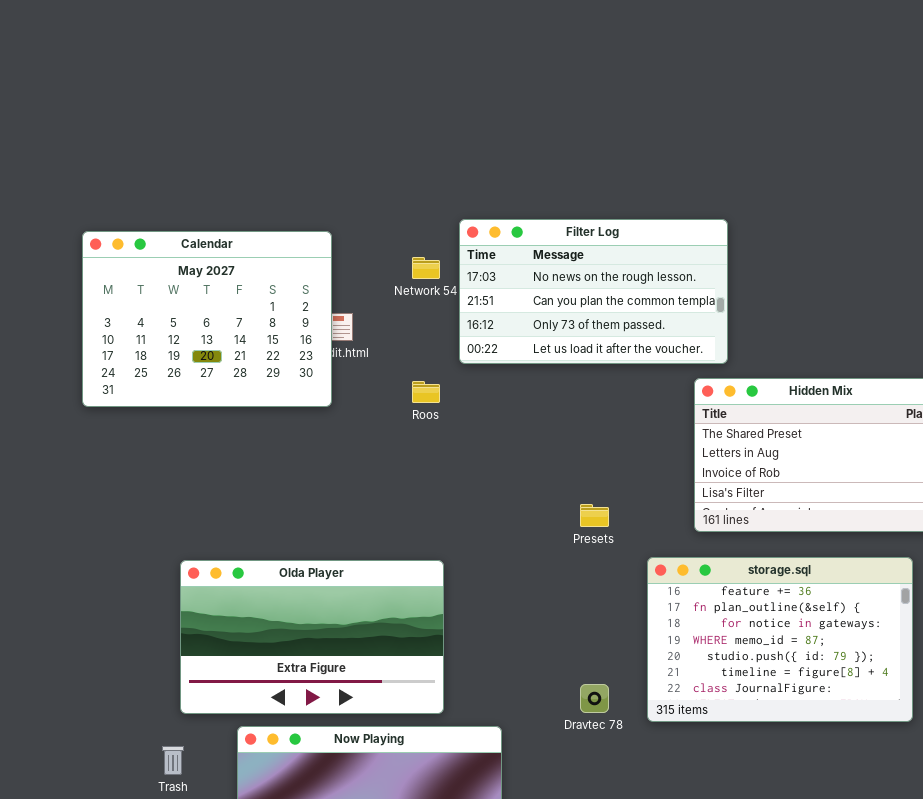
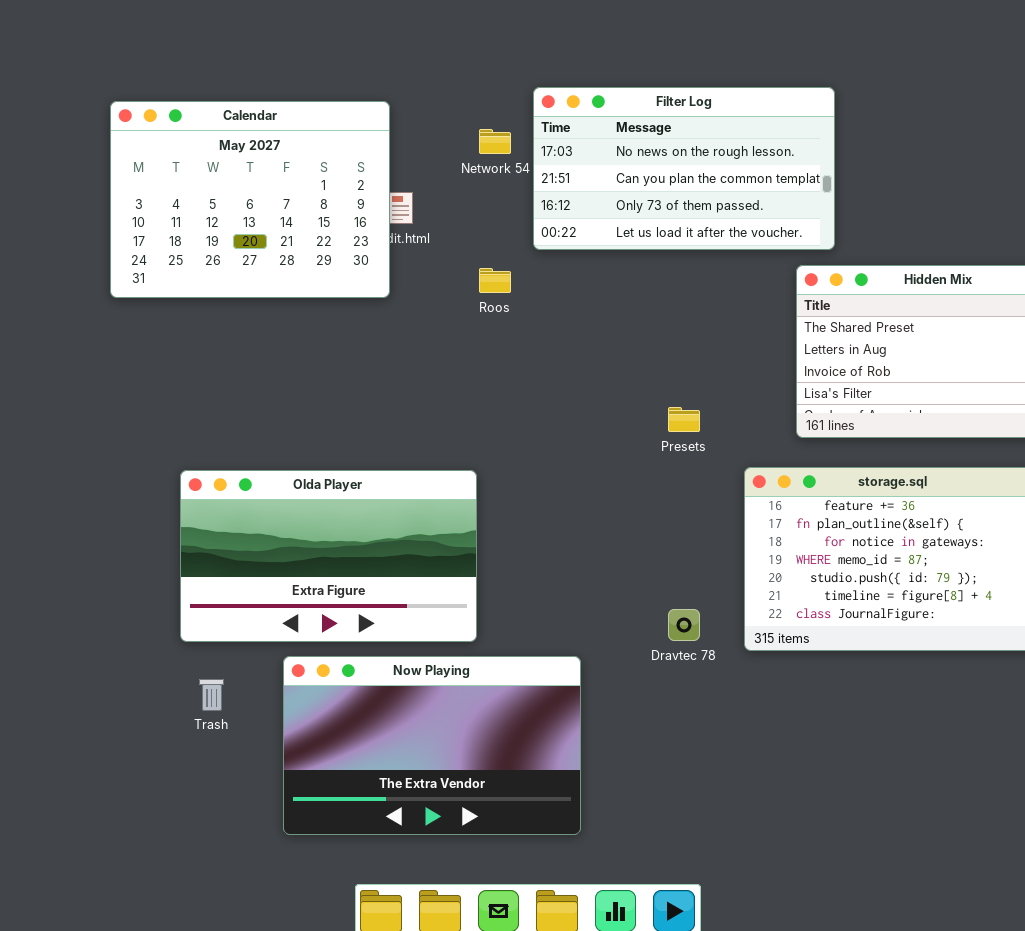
Olda Player: [180,560,444,714] -> [180,470,477,642], moved

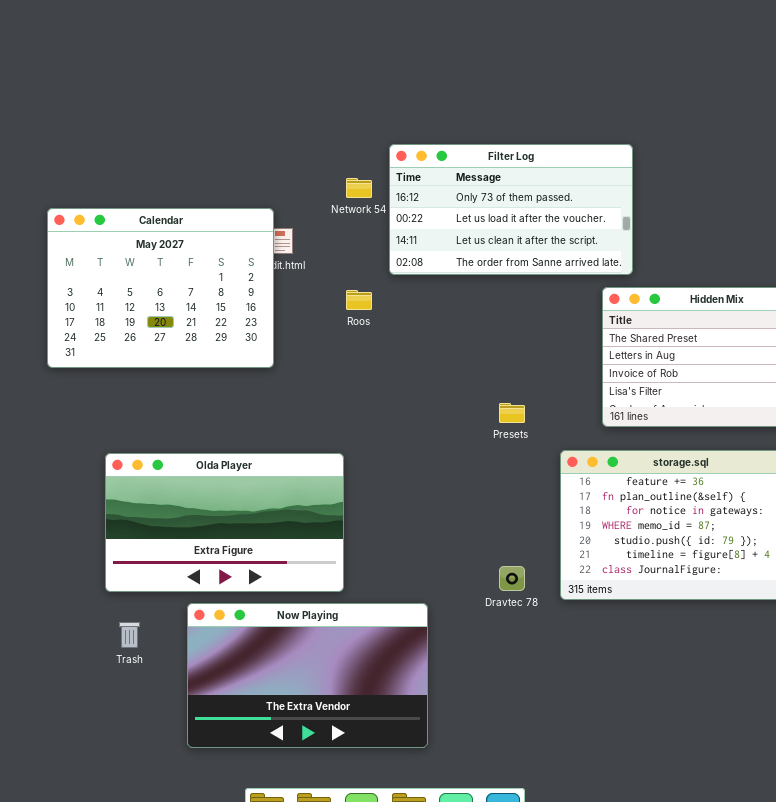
Filter Log: [533,87,835,250] -> [389,144,633,275], scrolled down 2 rows
Calendar: [110,101,390,298] -> [47,208,274,368], moved

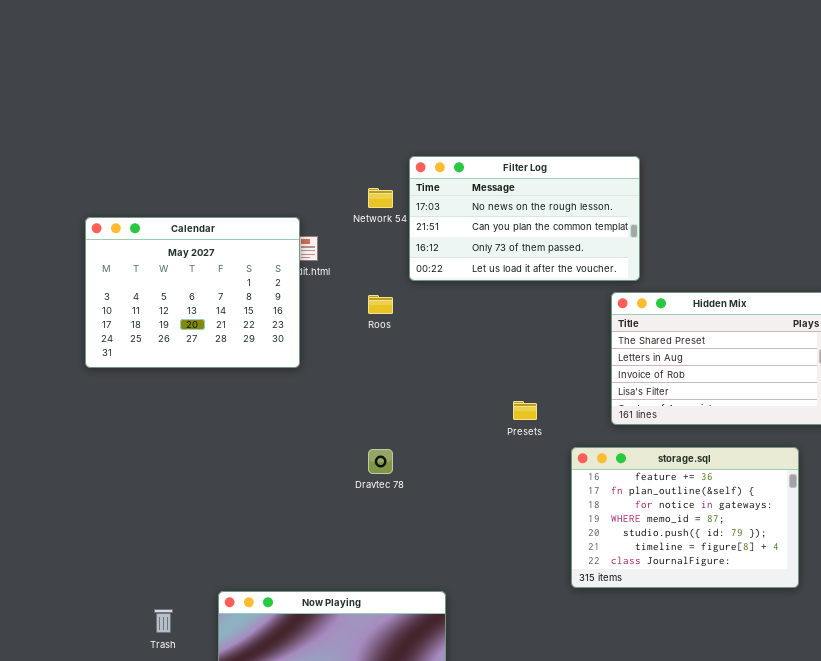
Filter Log: [389,144,633,275] -> [409,156,640,281], scrolled up 2 rows
Olda Player: [105,453,344,592] -> none, closed
Dravtec 78: [499,566,525,591] -> [368,449,393,474], moved

